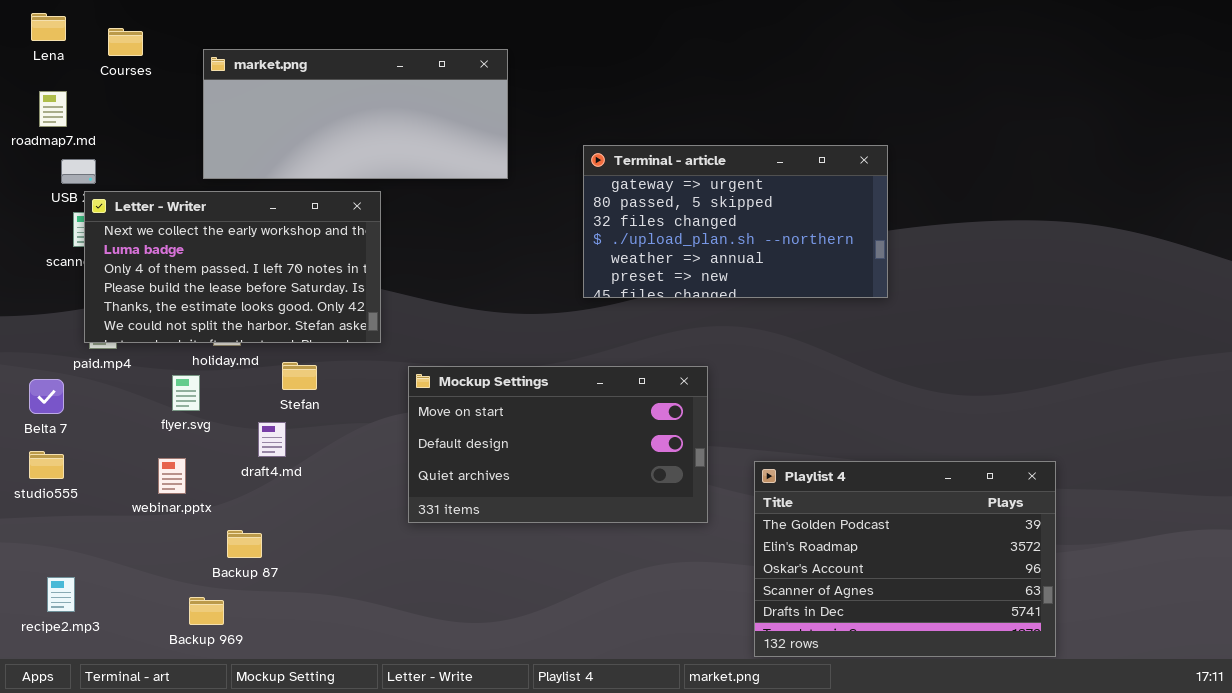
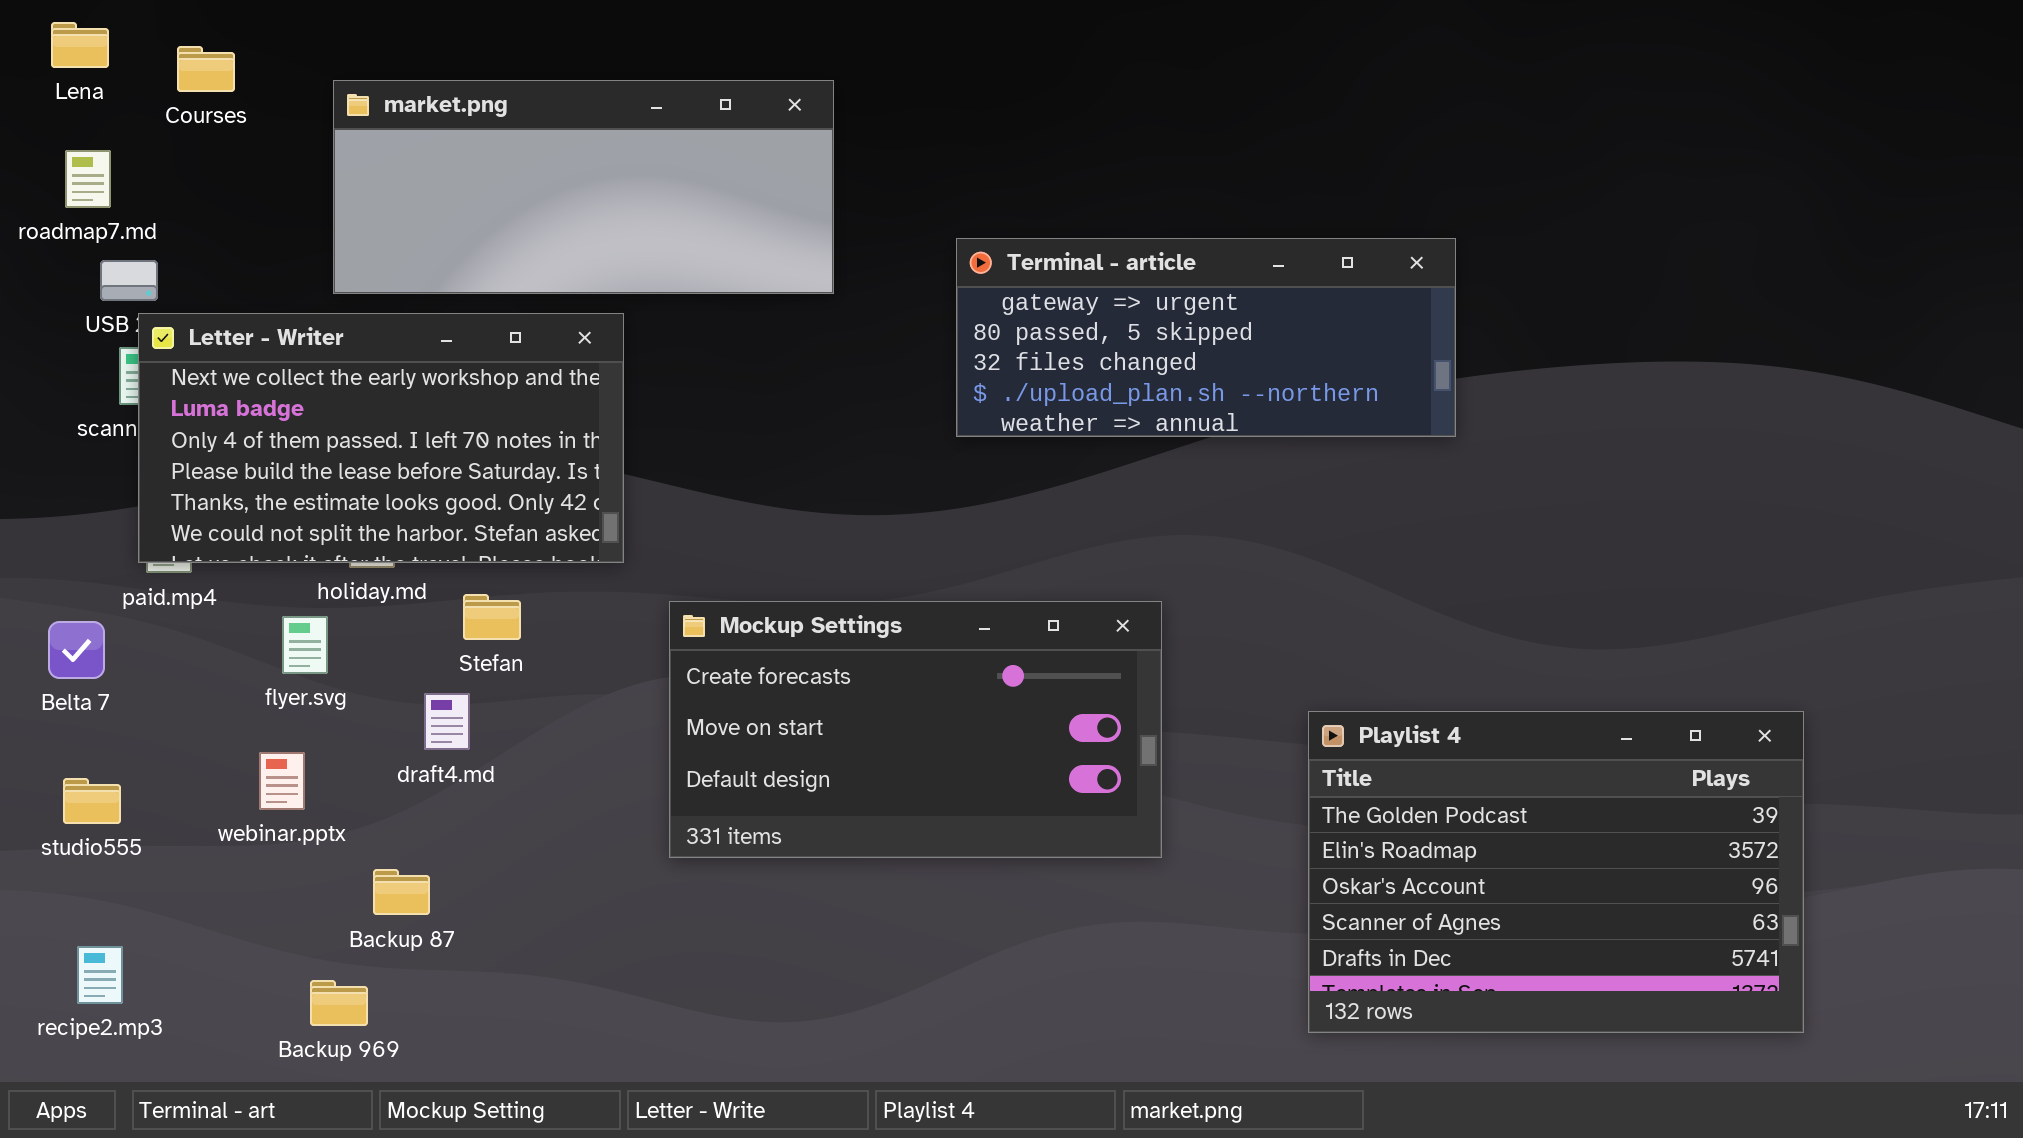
Terminal - article: [583,145,888,298] -> [956,238,1456,437], resized
Mockup Settings: [408,366,708,523] -> [669,601,1162,858], scrolled up 1 row
studio555: [29,451,64,479] -> [63,778,121,824], moved
Playlist 4: [754,461,1056,657] -> [1308,711,1804,1033], moved

